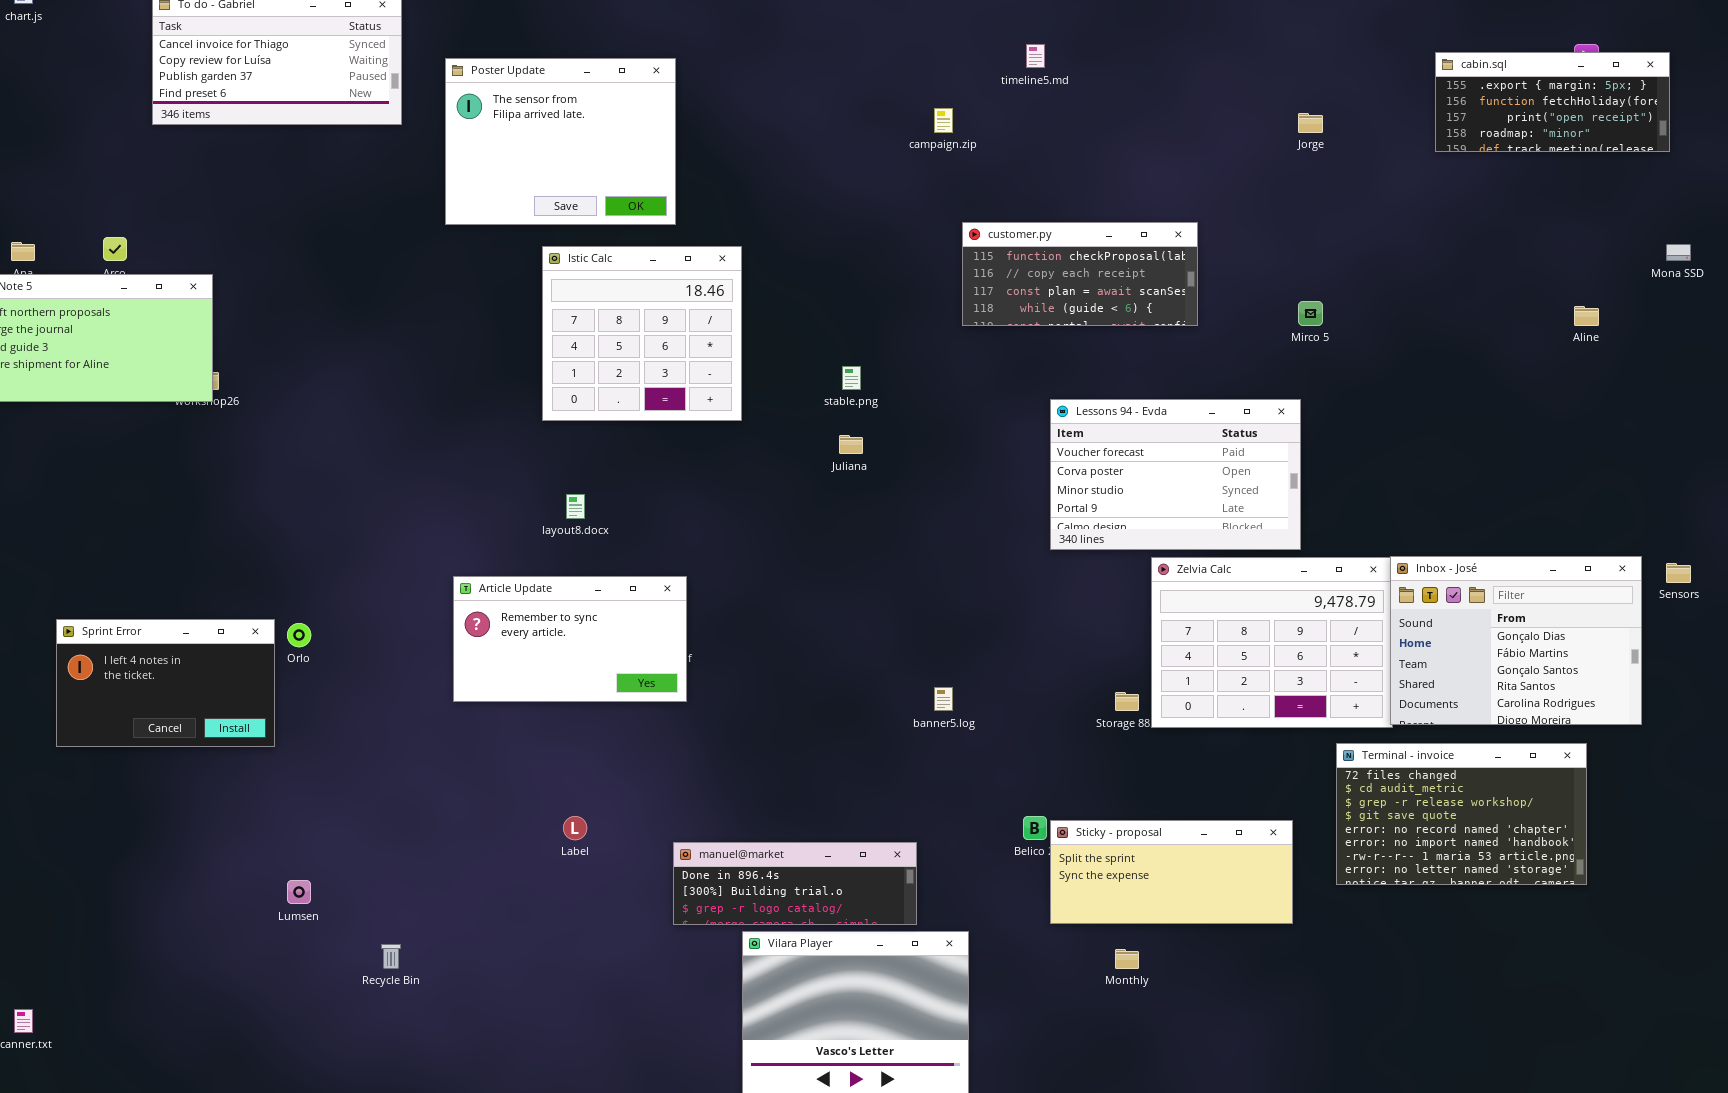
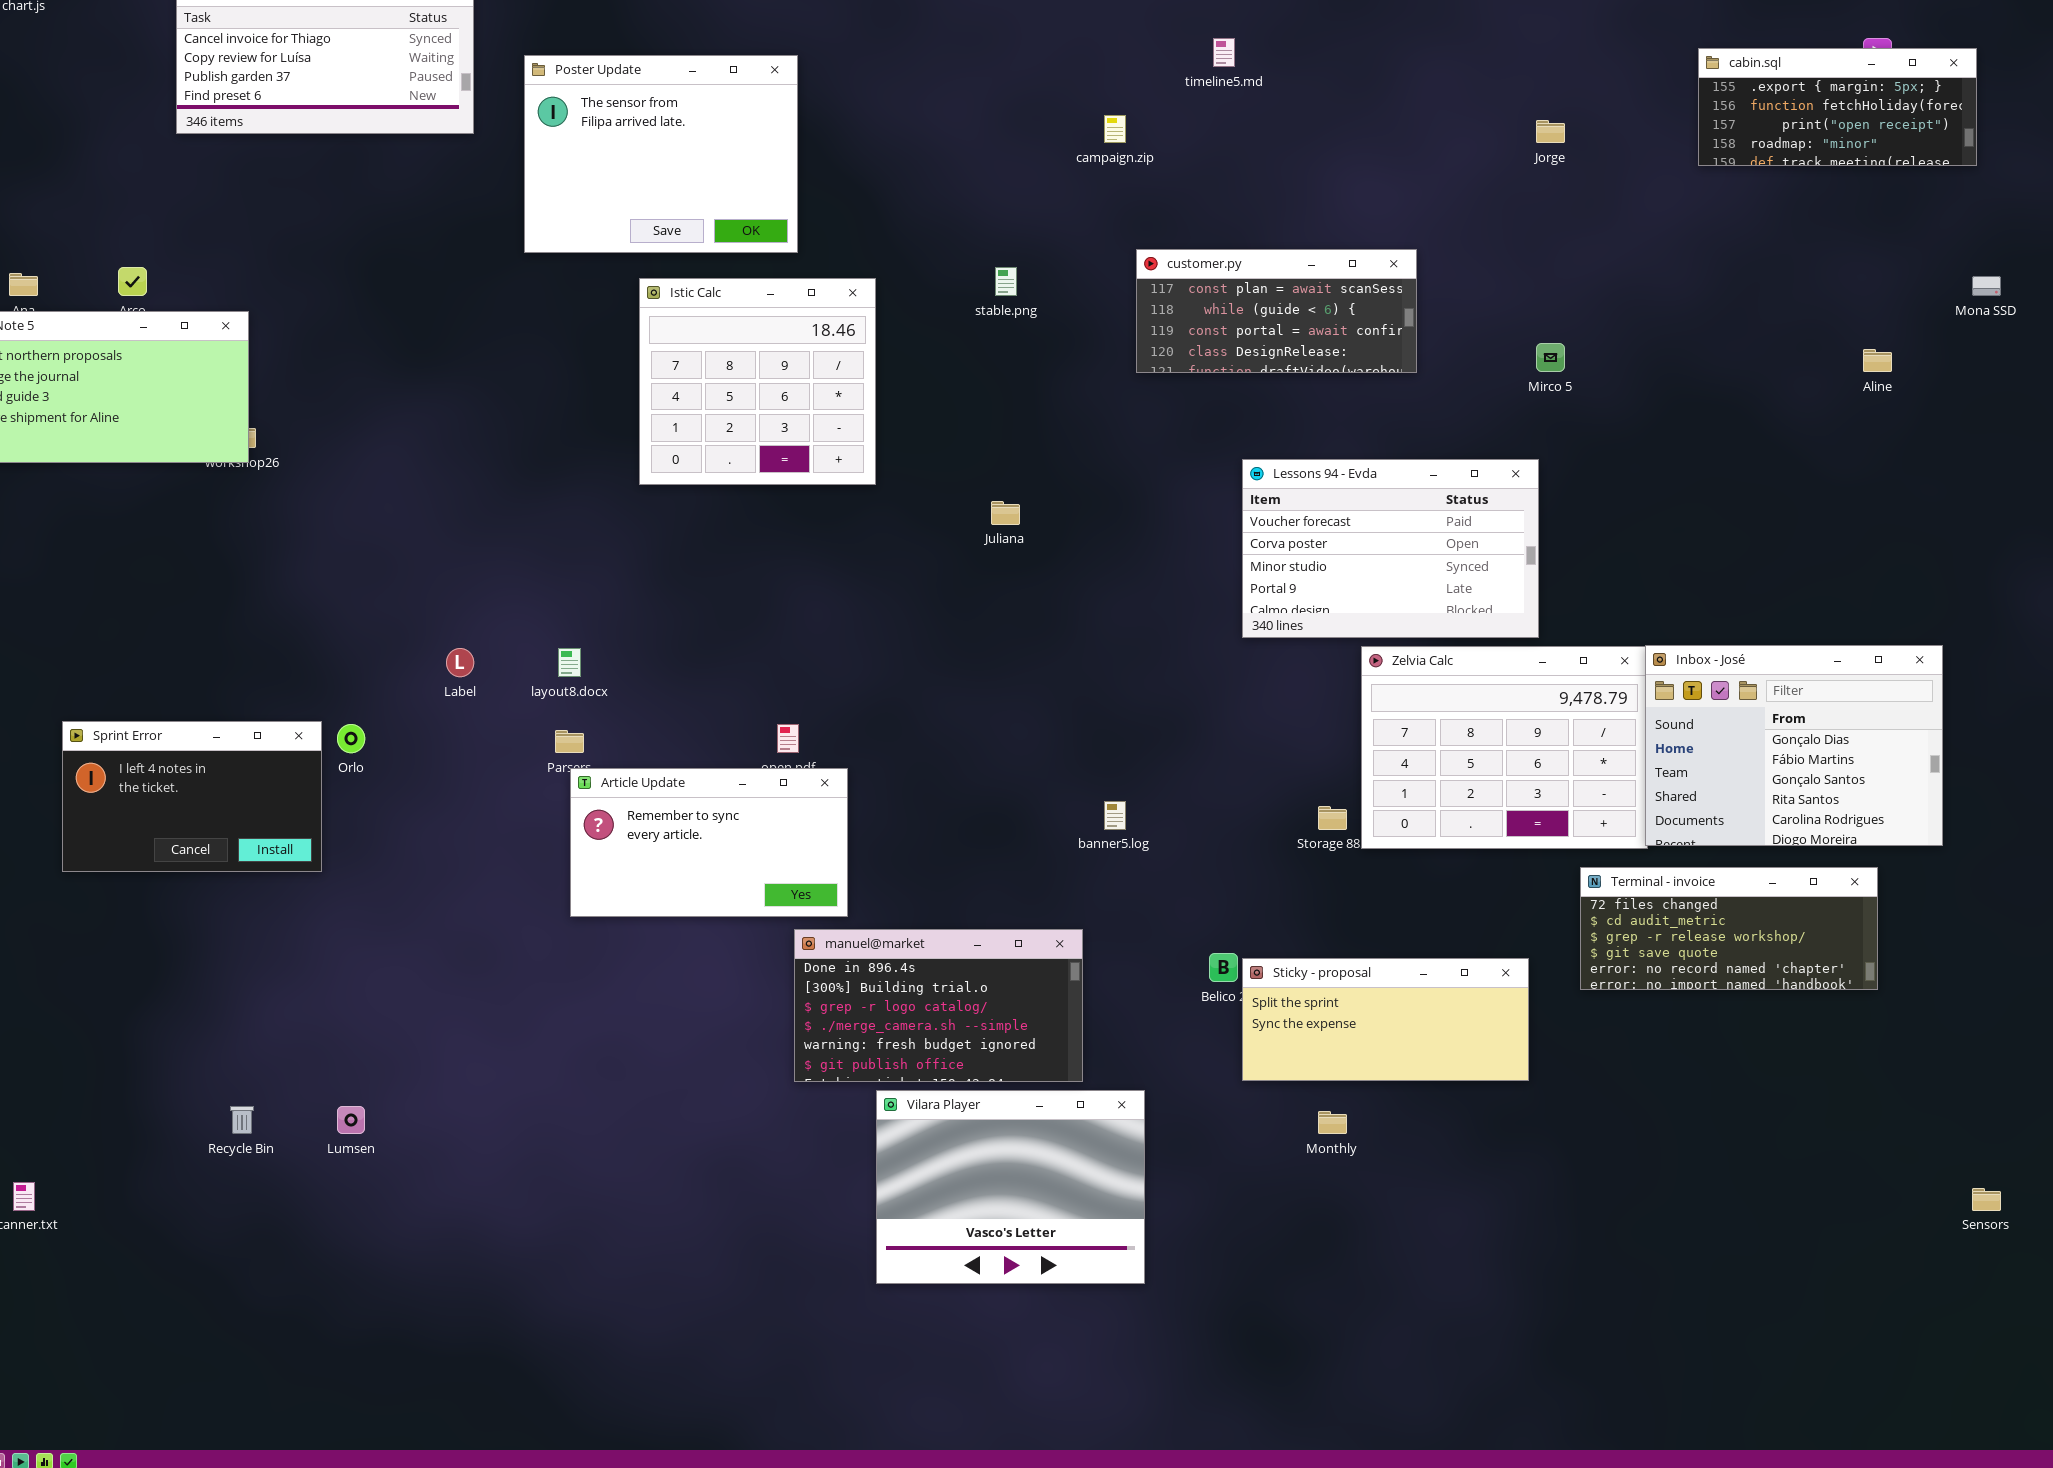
customer.py: [962,222,1198,326] -> [1136,249,1417,373], scrolled down 2 rows
stable.png: [842,366,861,390] -> [995,267,1017,296], moved
layout8.docx: [566,494,585,519] -> [558,648,581,677], moved
Sensors: [1666,563,1691,583] -> [1972,1188,2001,1211], moved
Article Update: [453,576,687,702] -> [570,768,848,917], moved
Terminal - invoice: [1336,743,1587,885] -> [1580,867,1878,990], resized
Label: [563,816,587,840] -> [446,648,474,677], moved
manuel@market: [673,842,917,925] -> [794,929,1083,1082], resized
Lumsen: [287,880,311,904] -> [337,1106,365,1134], moved
Recycle Bin: [381,944,401,969] -> [230,1106,254,1134], moved

